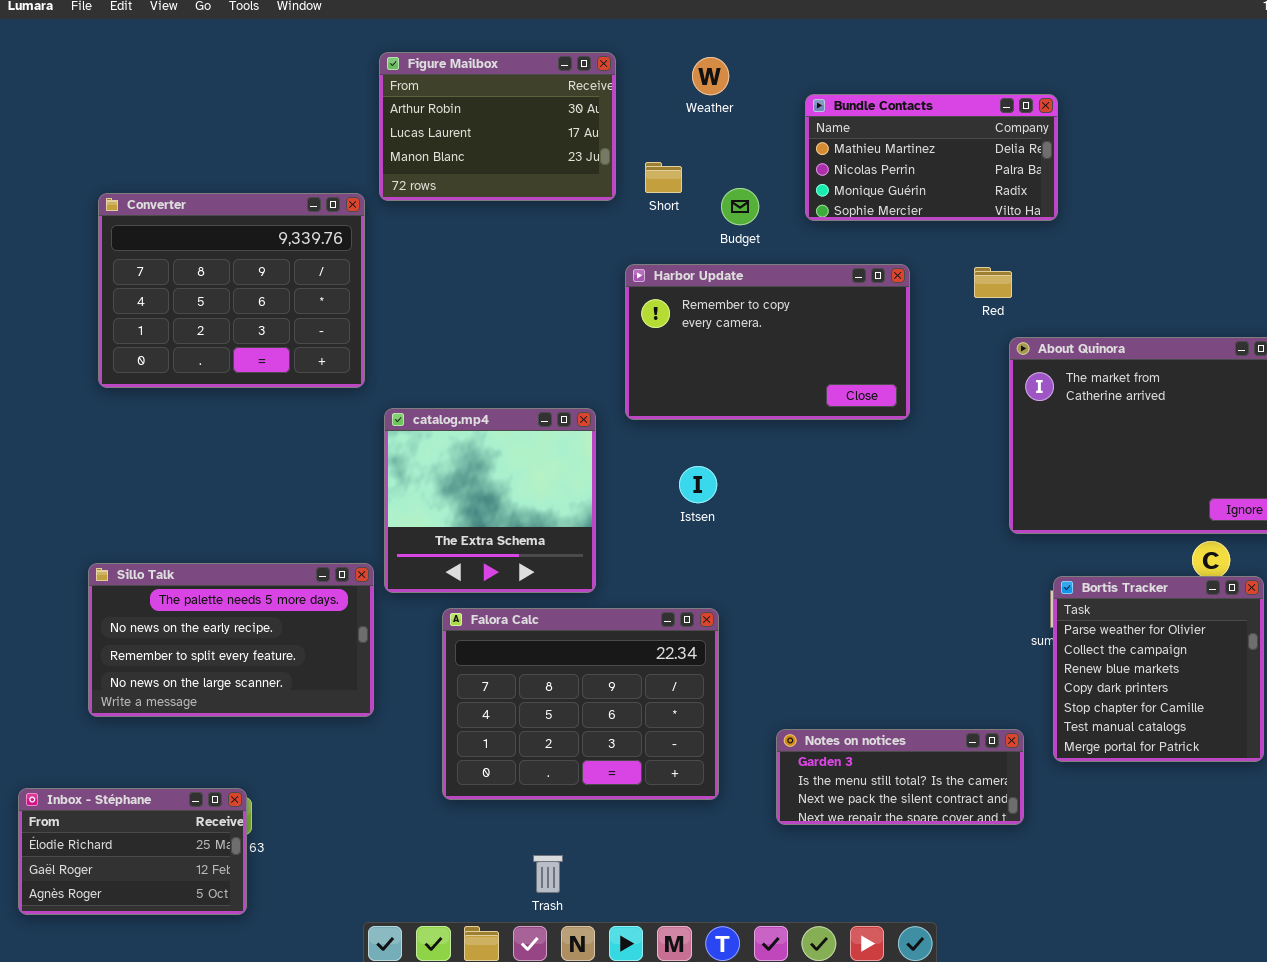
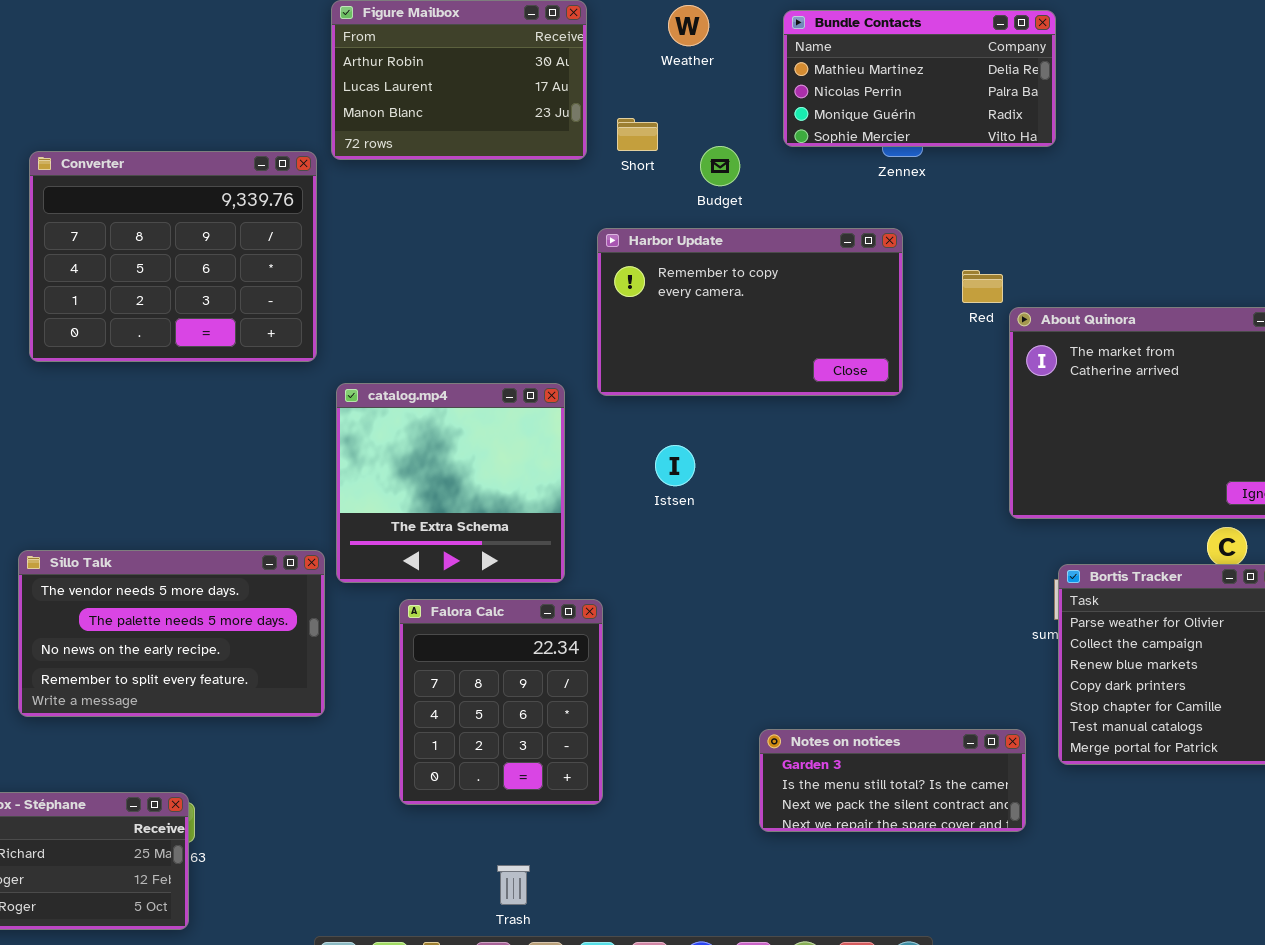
Bundle Contacts: [805,94,1058,221] -> [783,10,1056,147], moved
Red: [974,267,1012,298] -> [962,270,1003,303], moved
Sillo Talk: [88,563,374,717] -> [18,550,325,717], scrolled up 1 row
Falora Calc: [442,608,719,800] -> [399,599,603,805], resized

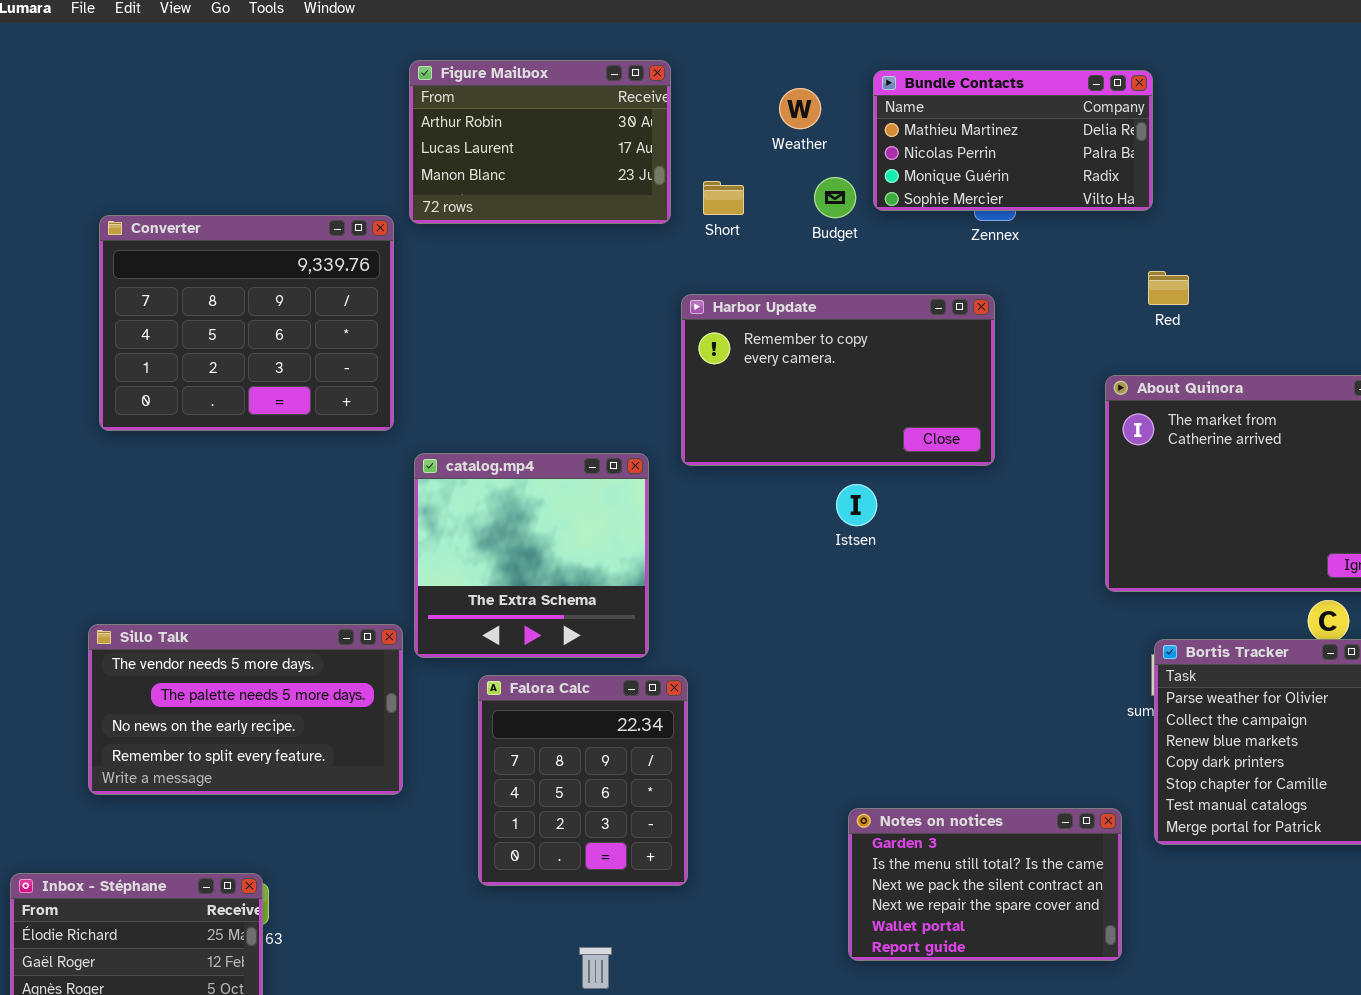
Weather: [668,5,709,46] -> [779,88,821,129], moved
Budget: [700,146,740,186] -> [814,177,856,218], moved
Red: [962,270,1003,303] -> [1148,271,1189,305], moved
Istsen: [655,445,695,486] -> [836,484,877,526], moved
Notes on notices: [759,729,1026,832] -> [848,808,1122,961], resized

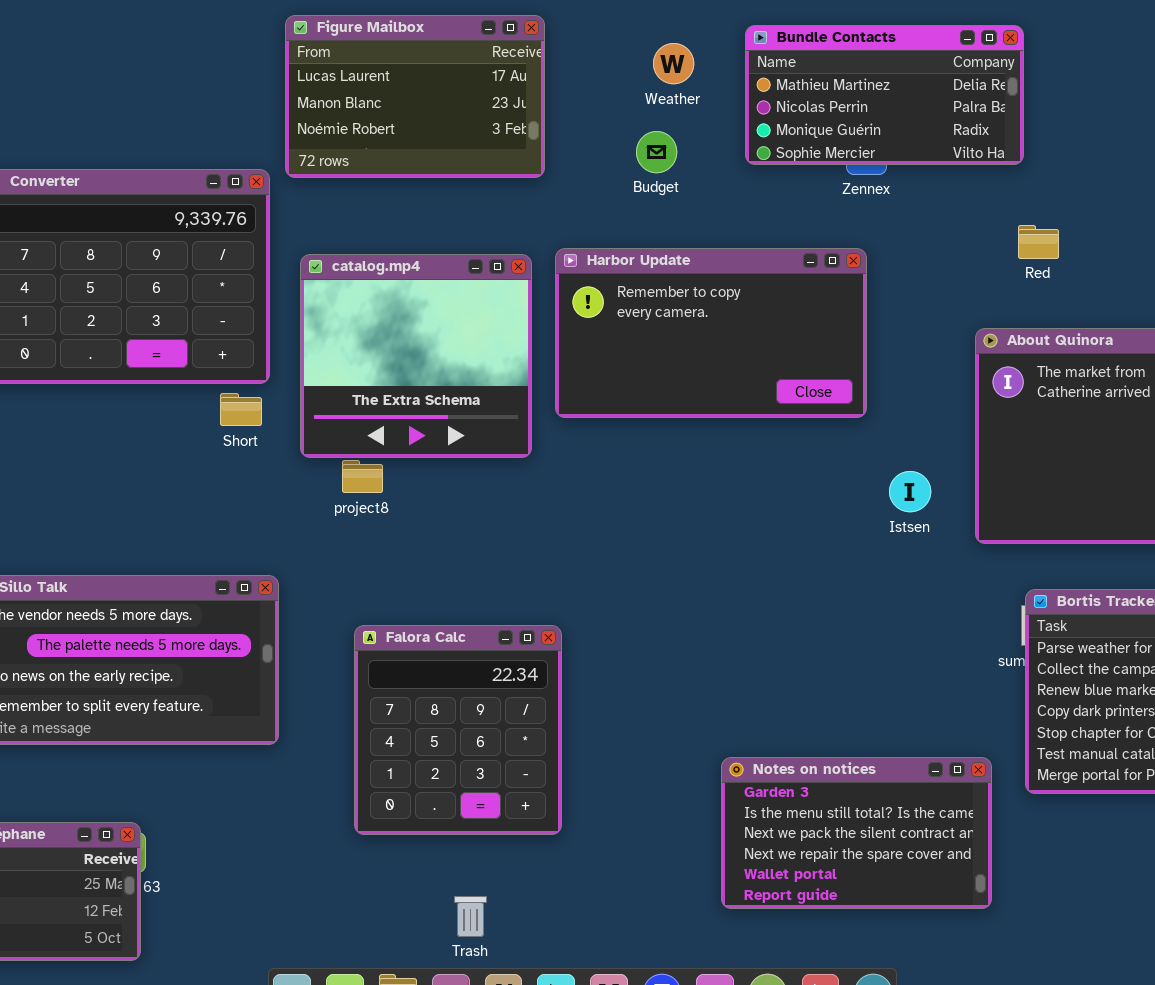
Figure Mailbox: [409,60,671,224] -> [285,15,545,178], scrolled down 1 row
Budget: [814,177,856,218] -> [636,131,677,173], moved
Short: [703,181,744,215] -> [220,393,262,426], moved
catalog.mp4: [414,453,649,658] -> [300,254,532,458], moved
Istsen: [836,484,877,526] -> [889,471,931,512], moved

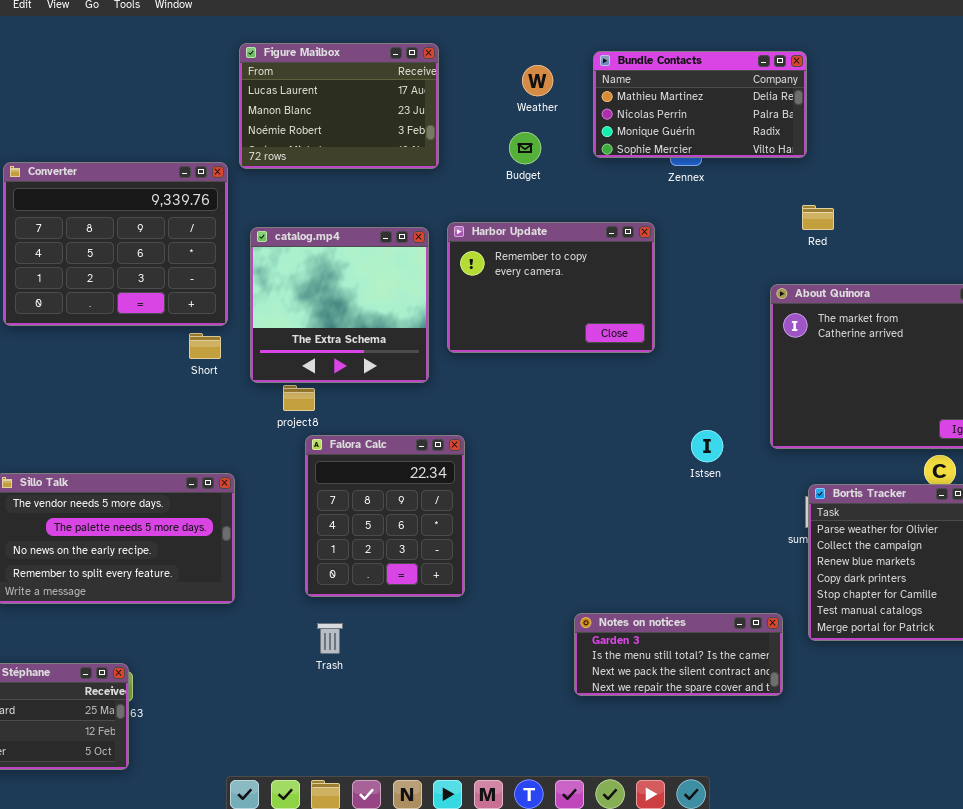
Harbor Update: [555,248,867,418] -> [447,222,655,353], resized
Istsen: [889,471,931,512] -> [691,430,723,462], moved
Falora Calc: [354,625,562,835] -> [305,435,465,597], moved
Notes on notices: [721,757,992,909] -> [574,613,783,696], resized
Trash: [454,896,487,937] -> [317,623,343,654], moved

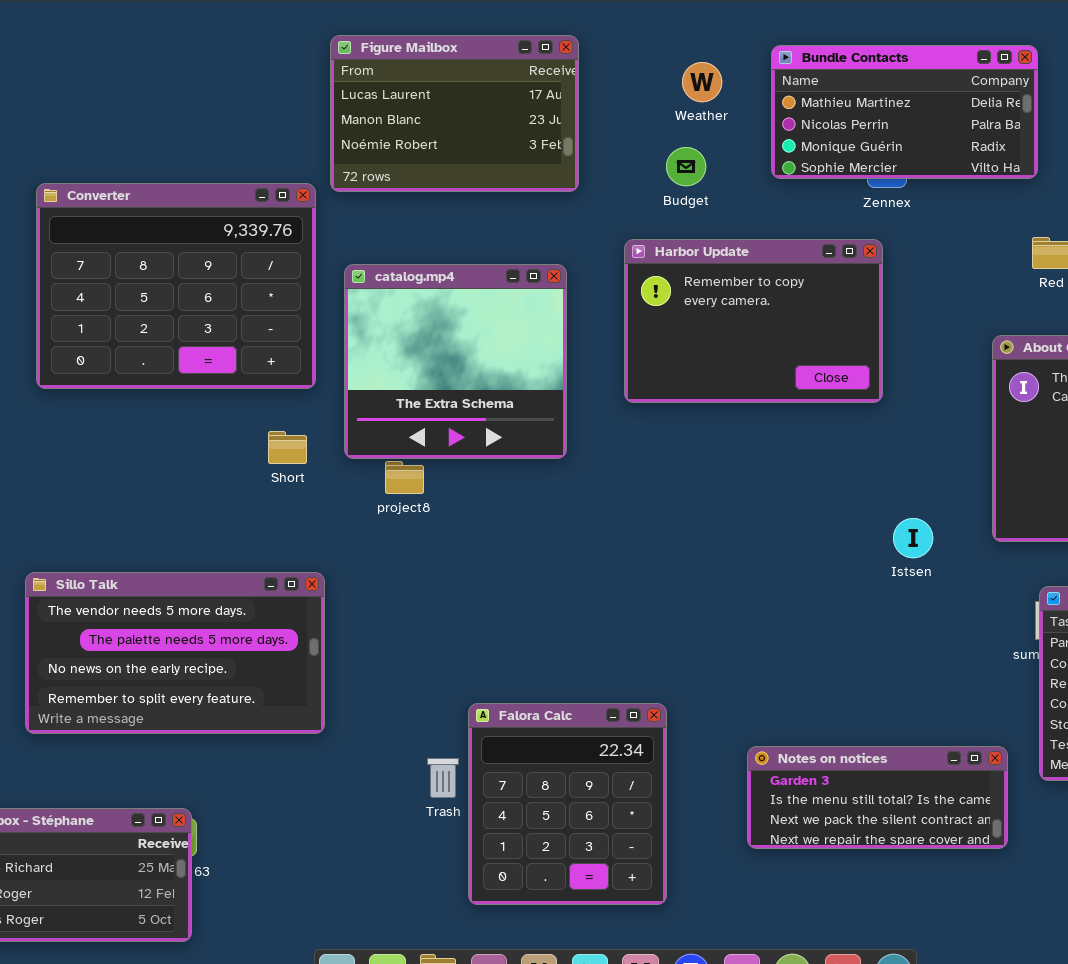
Harbor Update: [447,222,655,353] -> [624,239,883,403], moved
Short: [189,333,221,359] -> [268,431,307,464], moved
Falora Calc: [305,435,465,597] -> [468,703,667,905], moved

